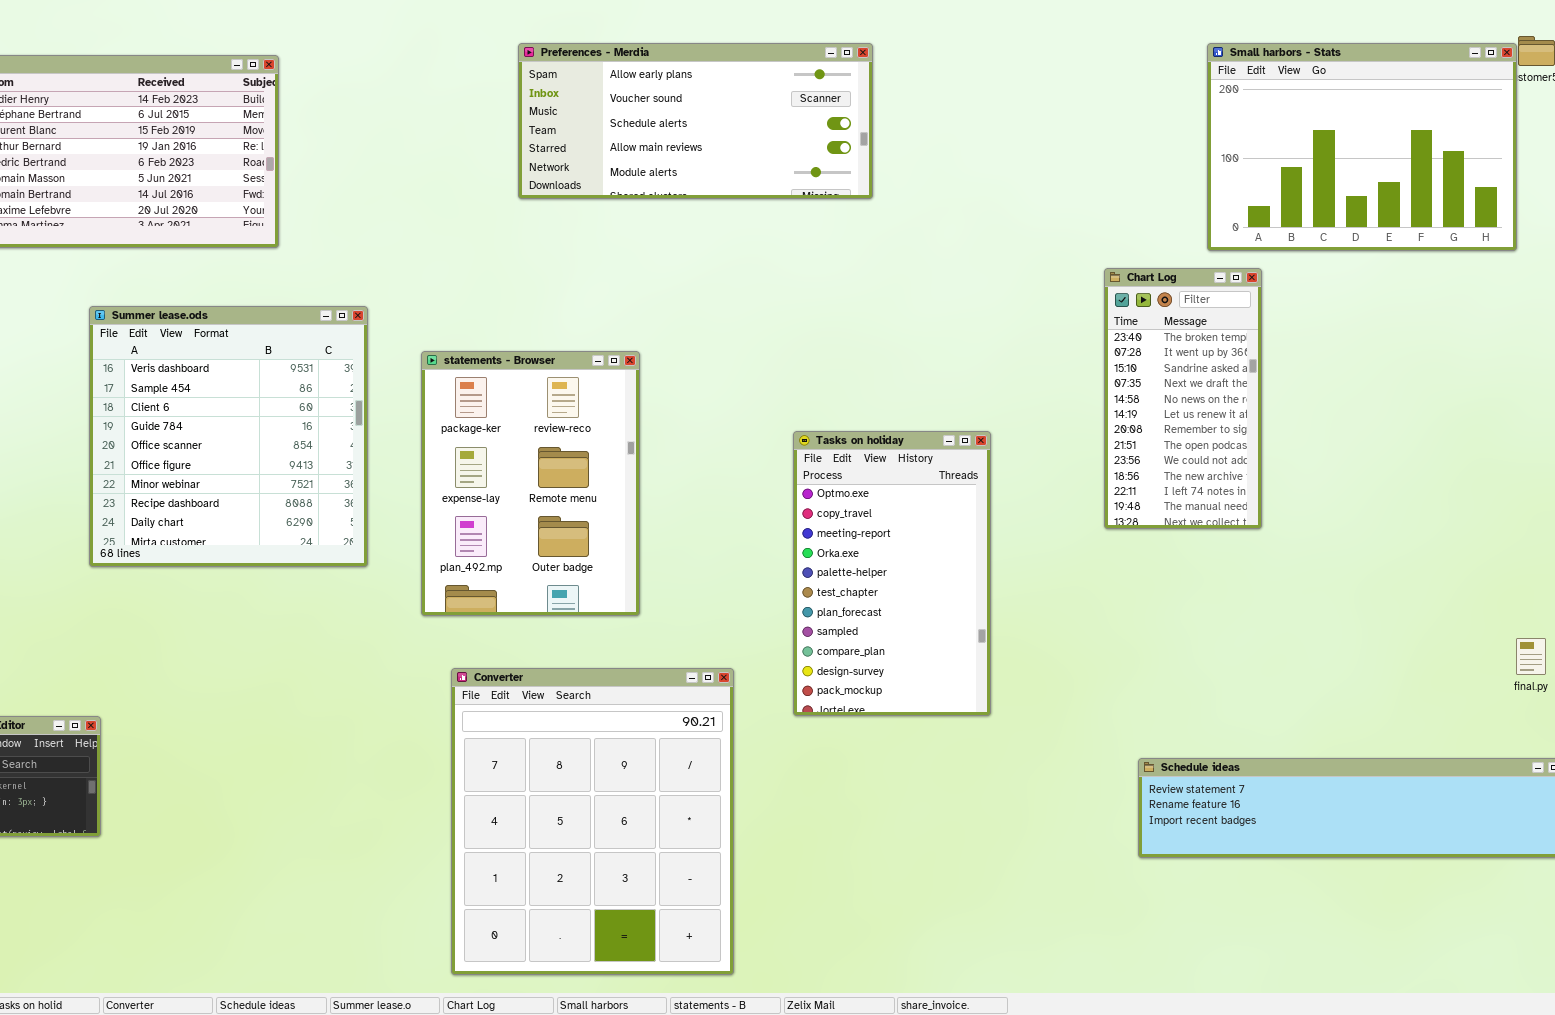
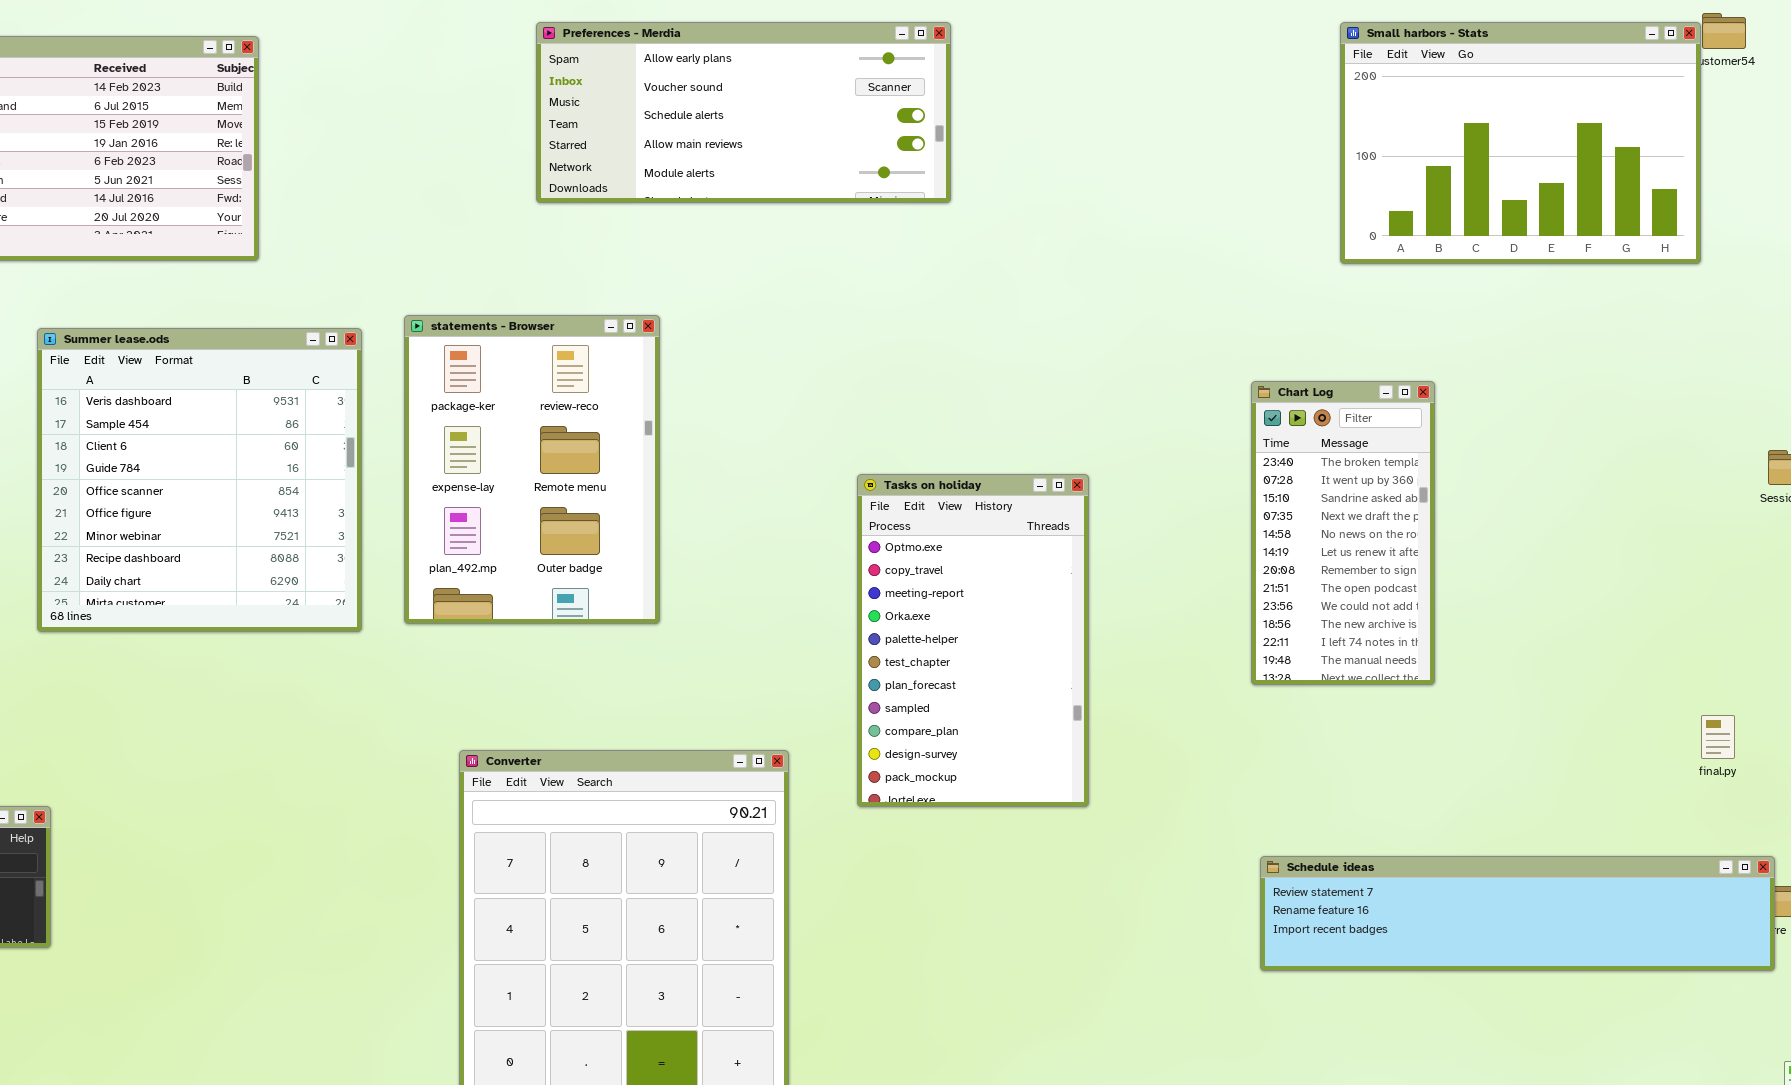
Chart Log: [1104,268,1262,529] -> [1251,381,1435,685], moved
statements - Browser: [421,351,640,616] -> [404,315,660,624], moved

